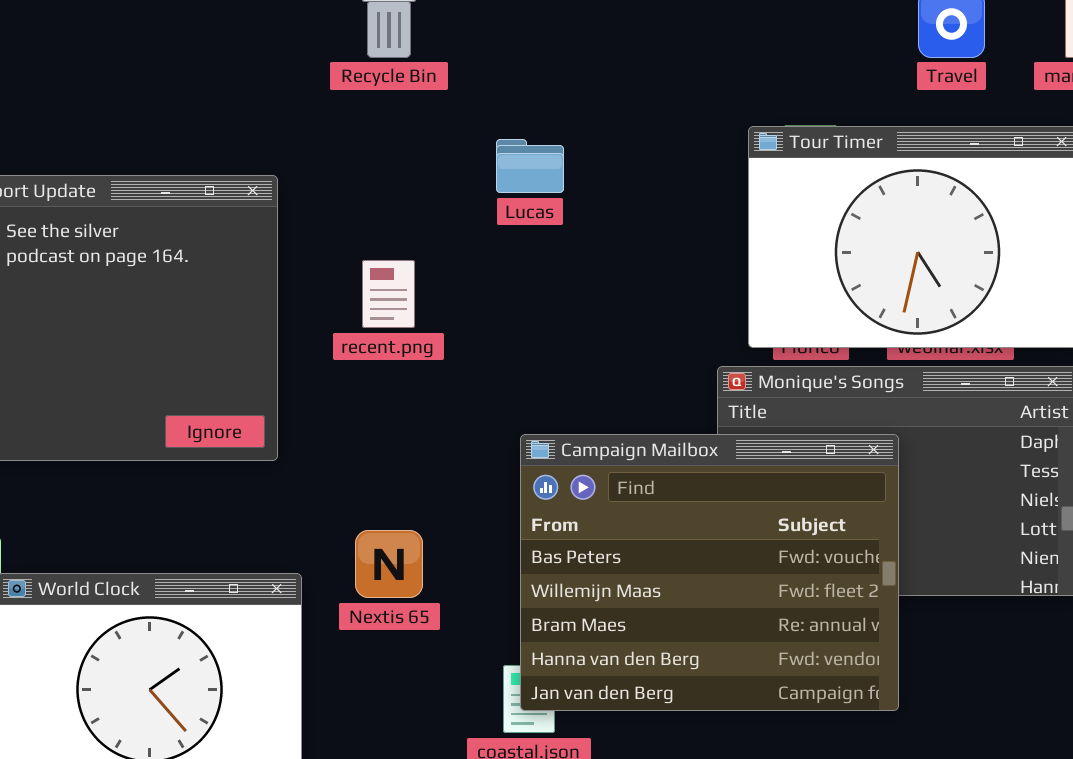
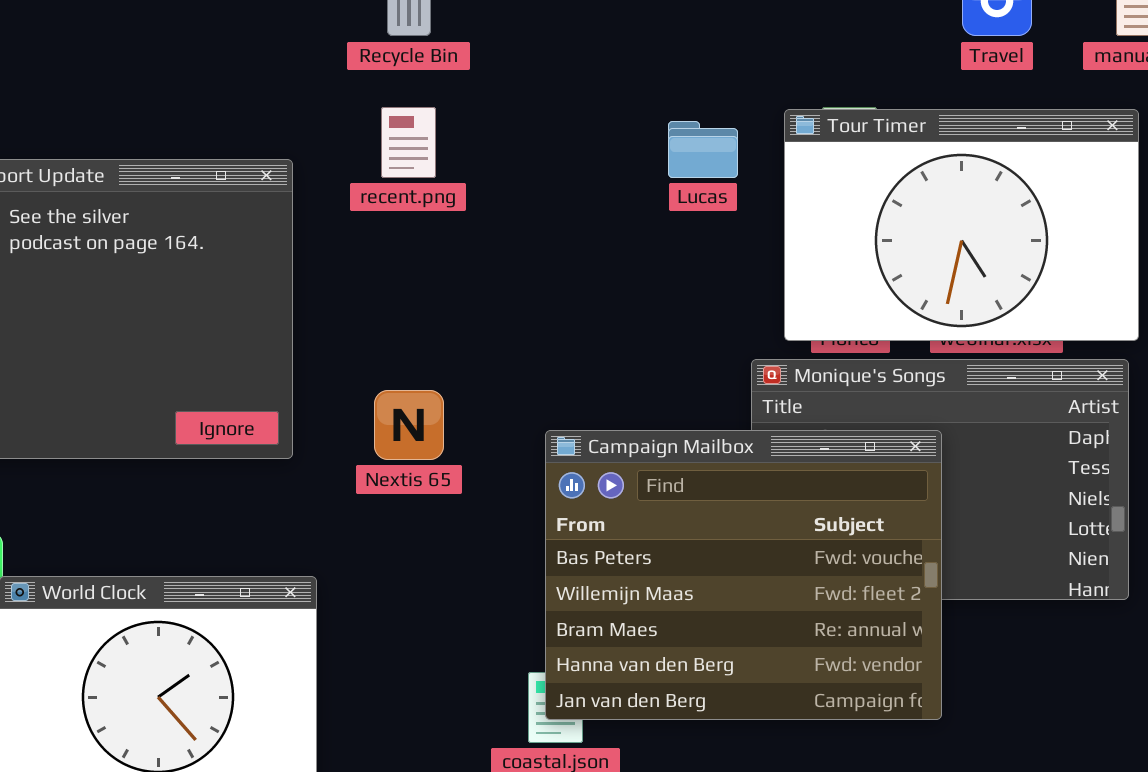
Lucas: [496,139,564,193] -> [668,121,738,178], moved
recent.png: [362,260,415,328] -> [381,107,436,178], moved
Nextis 65: [355,530,423,598] -> [374,390,444,460], moved

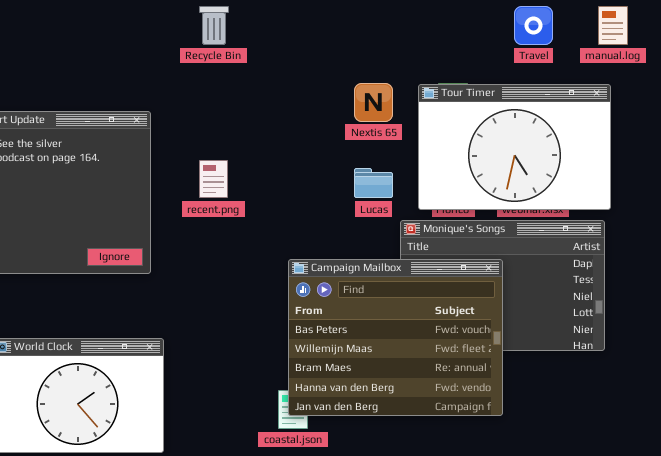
recent.png: [381,107,436,178] -> [199,160,228,198], moved
Lucas: [668,121,738,178] -> [354,168,393,198], moved
Nextis 65: [374,390,444,460] -> [354,83,393,122], moved

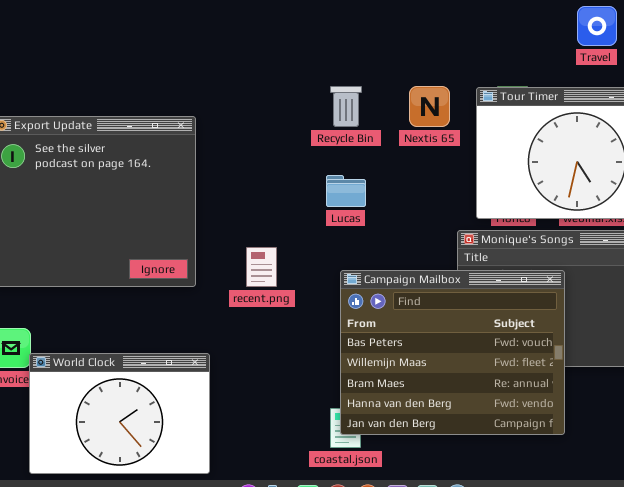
Recycle Bin: [199,6,229,45] -> [330,86,362,127], moved
recent.png: [199,160,228,198] -> [246,247,277,287], moved
Lucas: [354,168,393,198] -> [326,175,366,207], moved

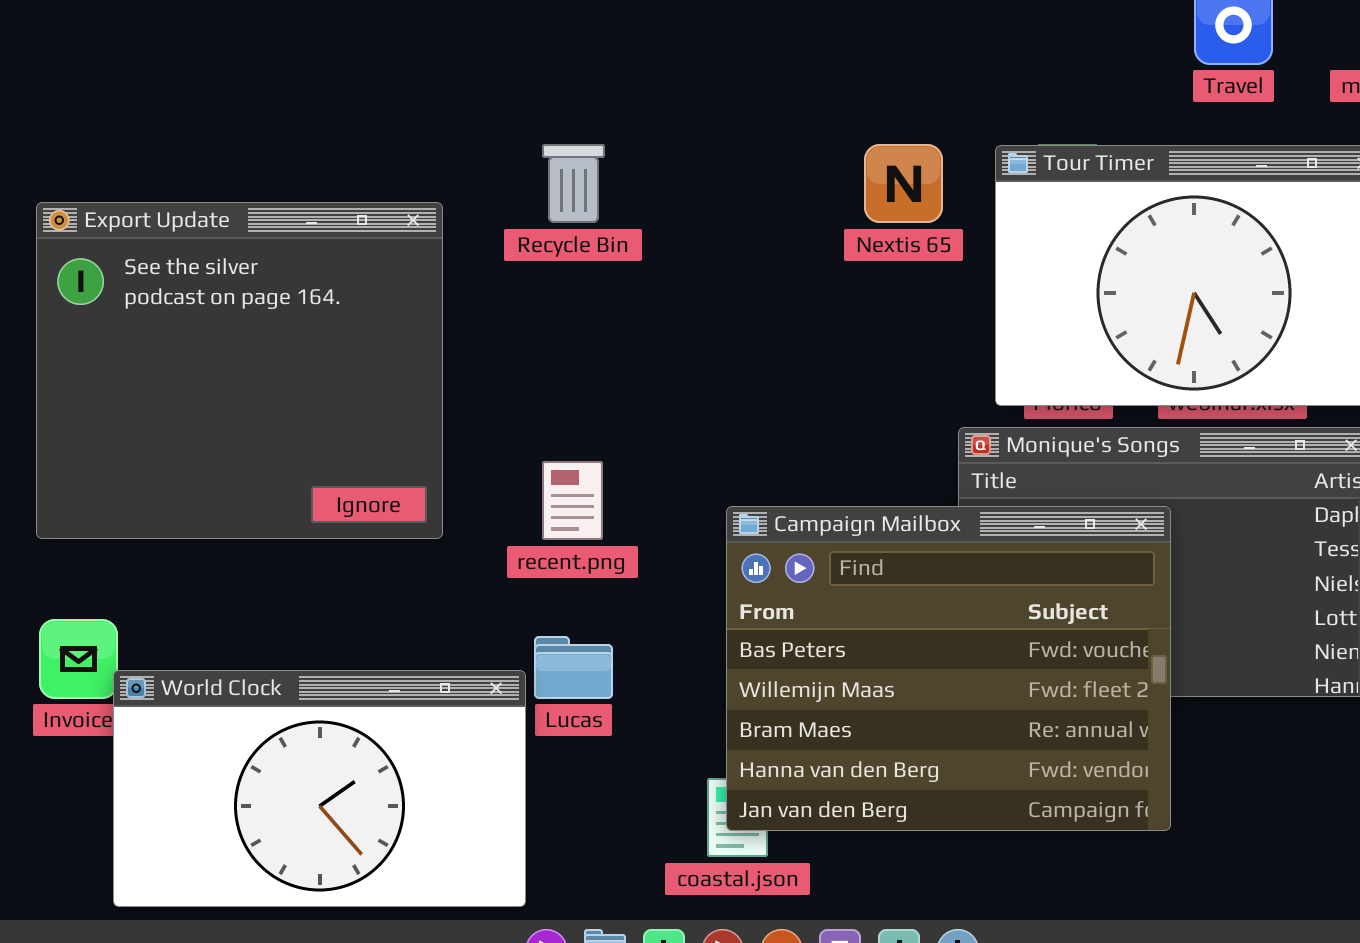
Recycle Bin: [330,86,362,127] -> [542,144,605,223], moved
Lucas: [326,175,366,207] -> [534,636,613,699], moved
World Clock: [29,353,210,474] -> [113,670,526,907], resized

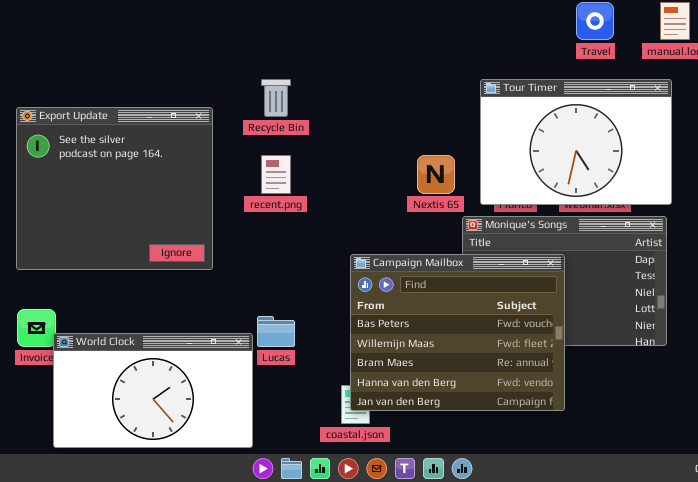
Nextis 65: [864,144,943,223] -> [417,155,455,194], moved
recent.png: [542,461,603,540] -> [261,155,291,194], moved

